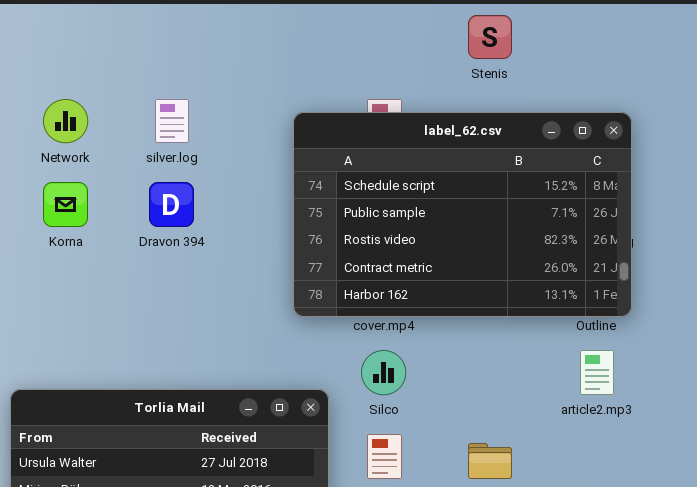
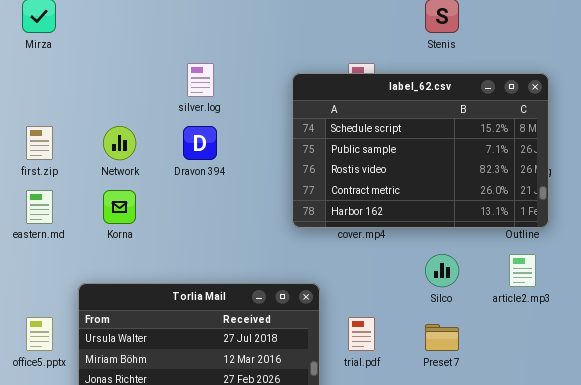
Network: [43,99,88,143] -> [103,126,136,160], moved
Korna: [43,182,88,227] -> [103,190,136,224], moved
Silco: [361,350,406,395] -> [425,254,459,287], moved

